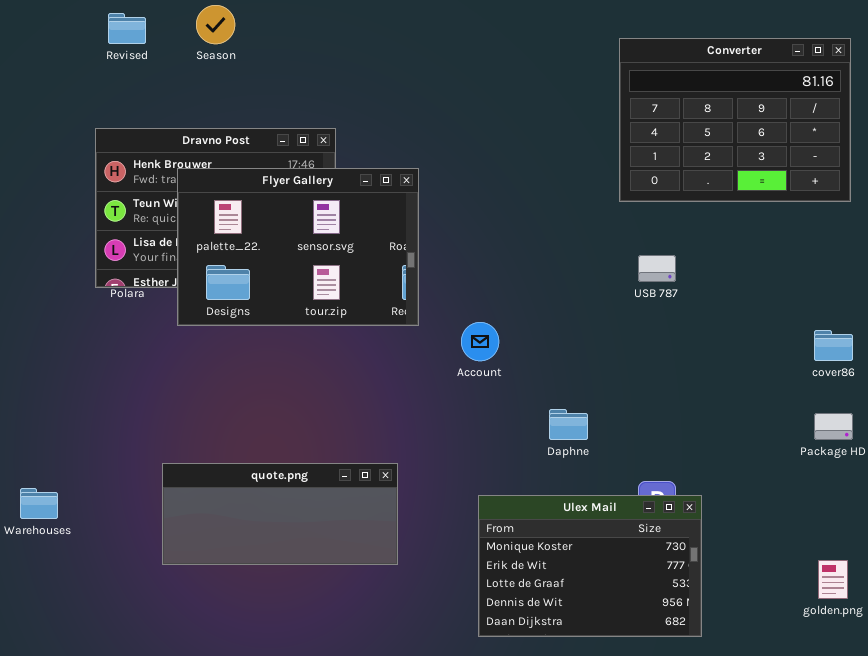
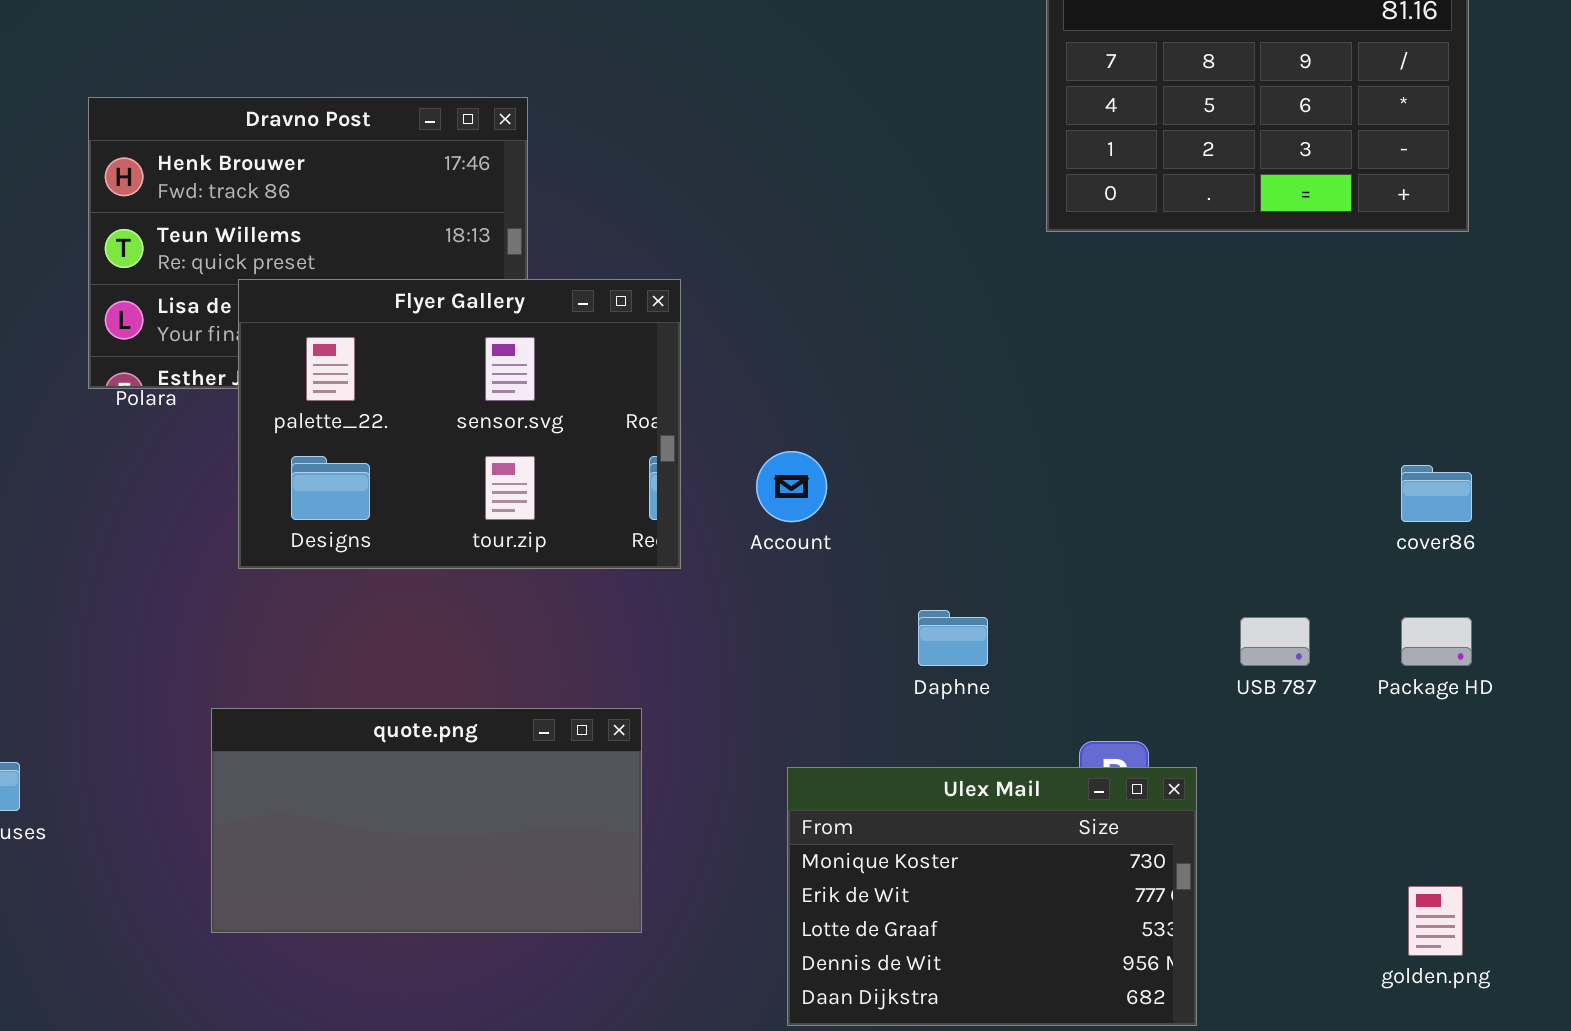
Flyer Gallery: [177,168,419,326] -> [238,279,681,569], moved
USB 787: [638,255,676,282] -> [1240,617,1310,666], moved
quote.png: [162,463,398,565] -> [211,708,642,933], resized

